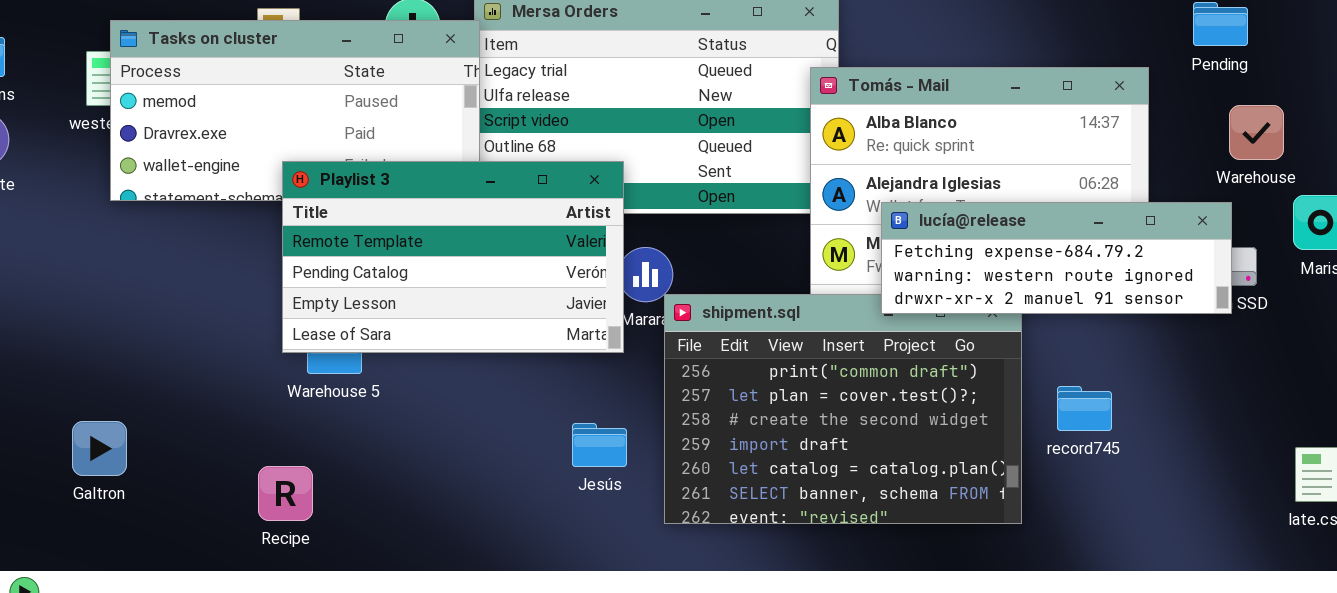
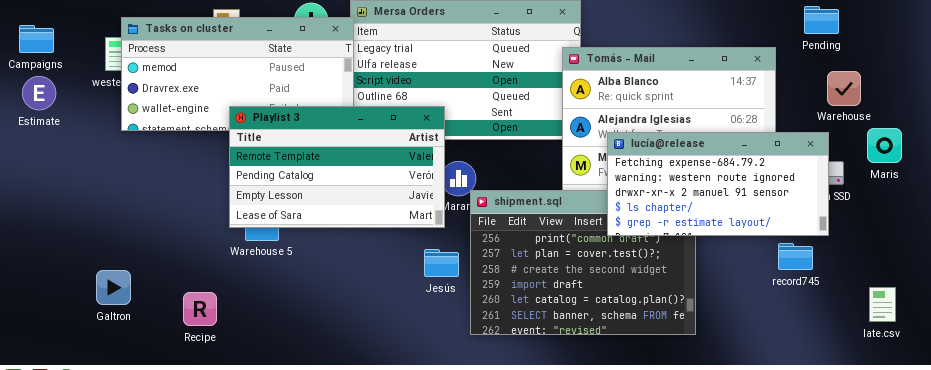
lucía@release: [881,202,1232,314] -> [607,132,829,236], resized
record745: [1057,386,1112,431] -> [778,243,813,270], moved
Jesús: [572,423,627,467] -> [424,249,459,277], moved
Recipe: [258,466,313,521] -> [183,292,217,326], moved

